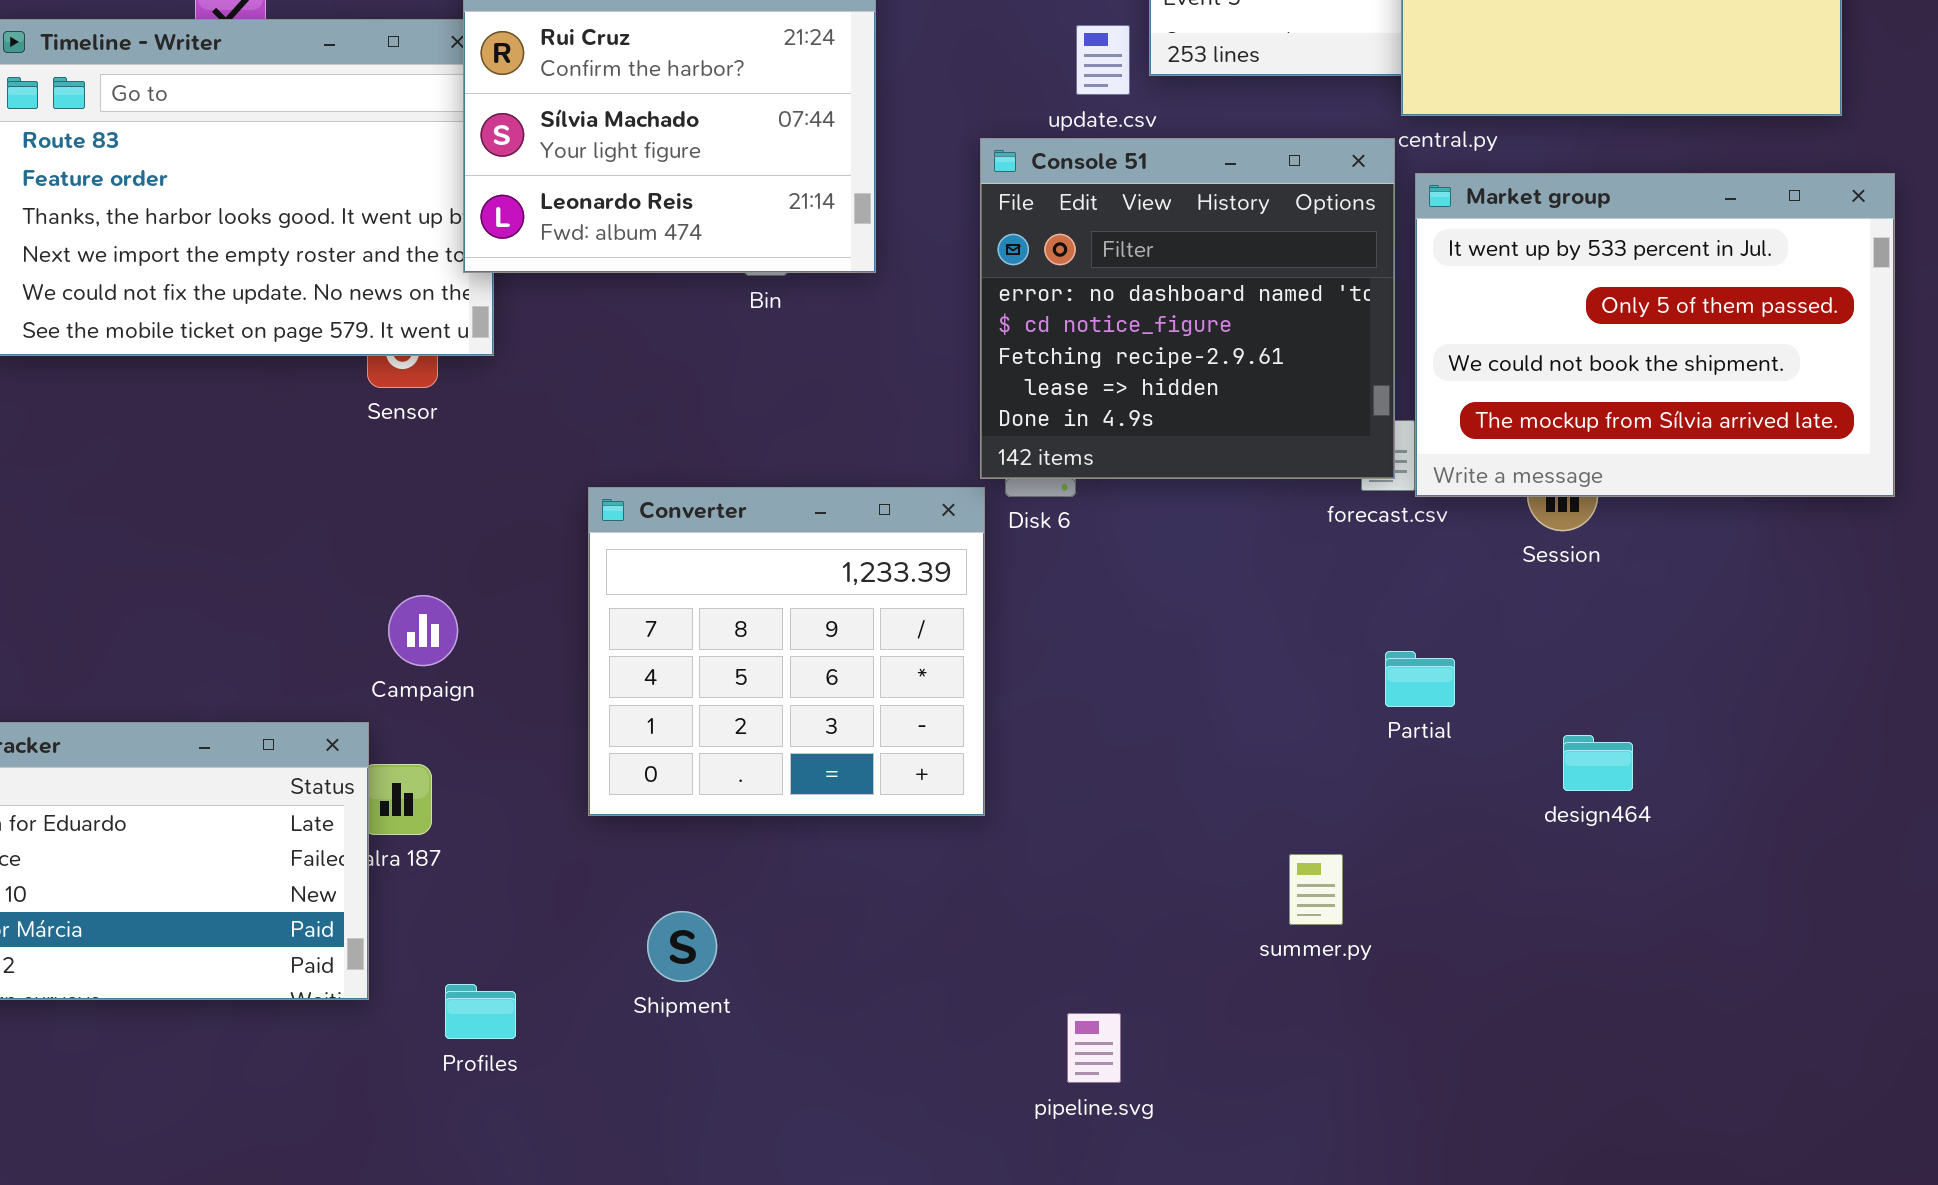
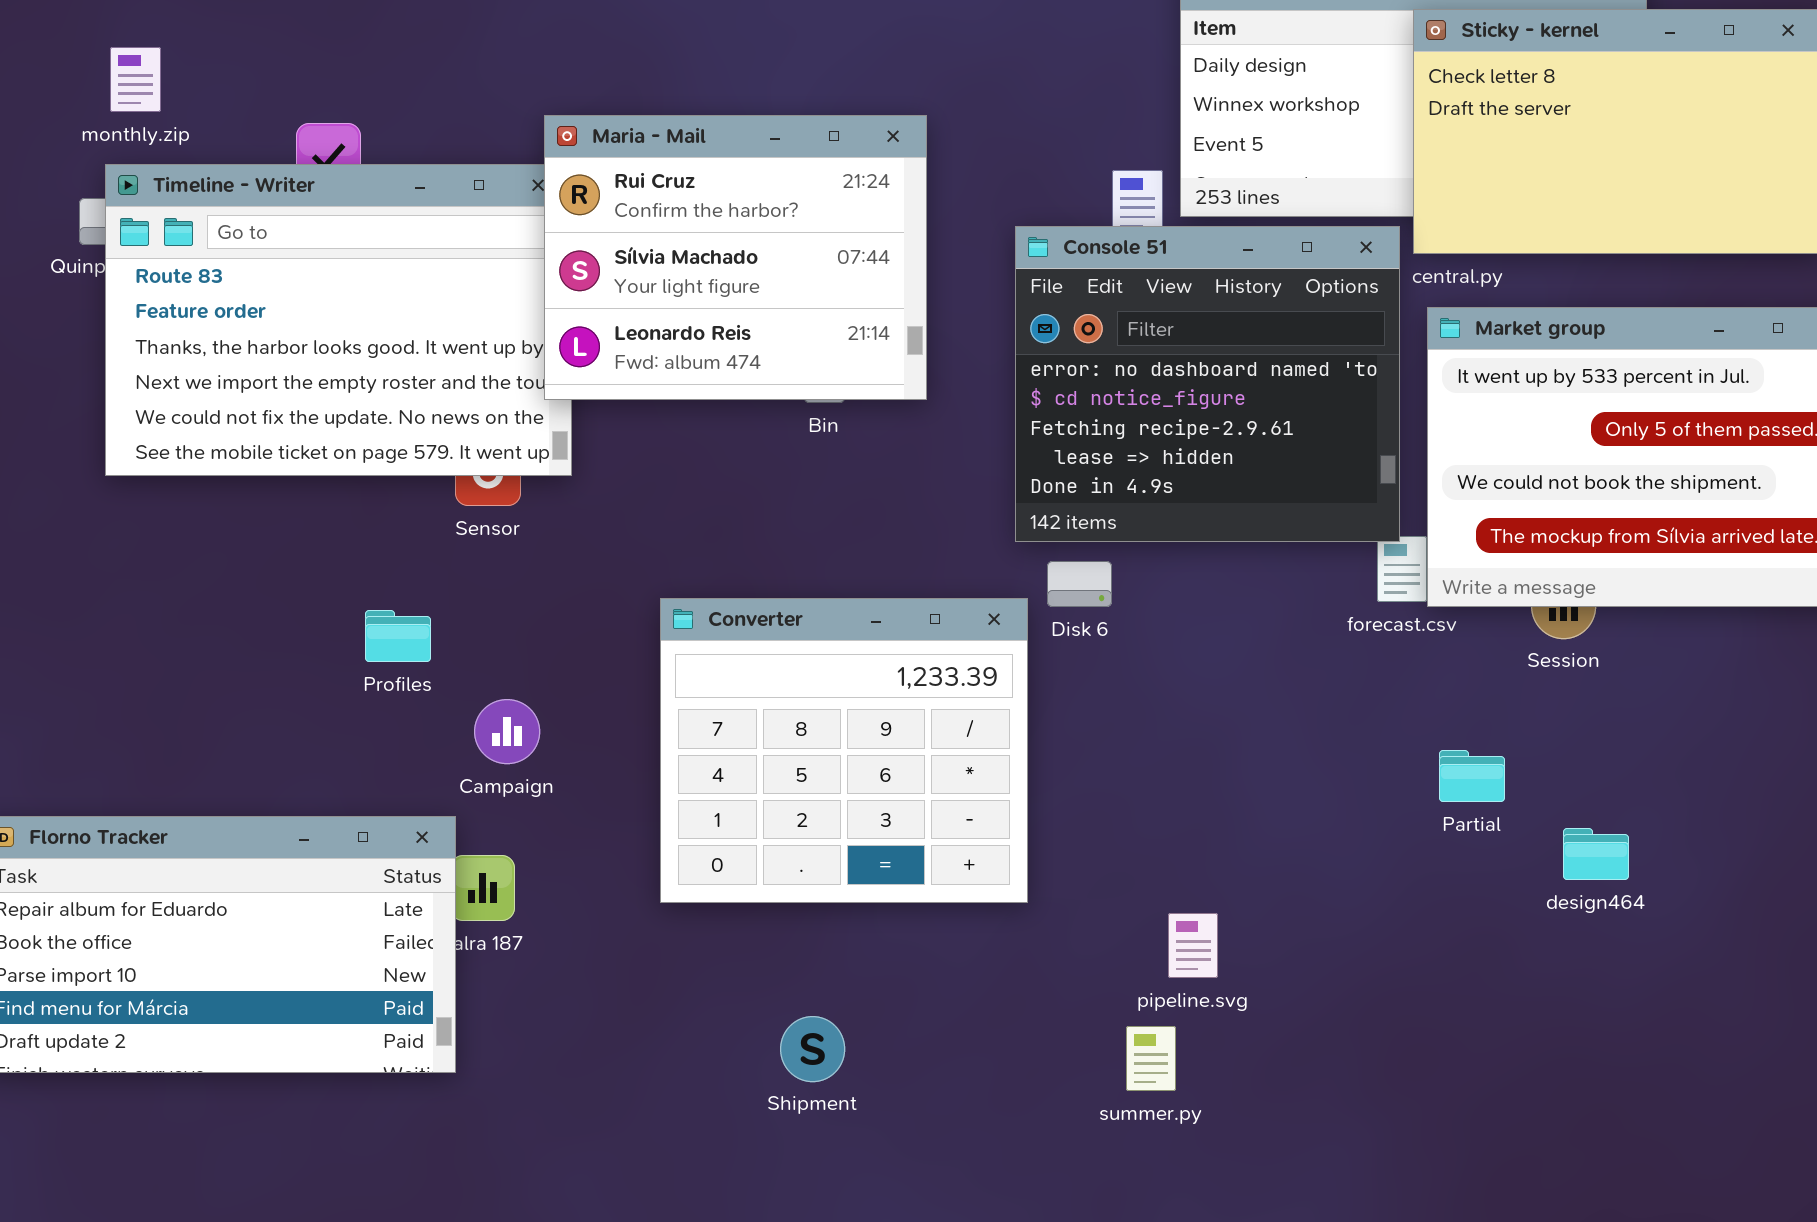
Console 51: [980,138,1395,479] -> [1015,226,1400,542], moved
Partial: [1385,651,1455,707] -> [1439,750,1505,802], moved
summer.py: [1289,854,1343,925] -> [1126,1026,1176,1091], moved
Shipment: [647,911,717,982] -> [780,1016,845,1082], moved
Profiles: [445,984,516,1039] -> [365,610,431,662], moved
pipeline.svg: [1067,1013,1121,1083] -> [1168,913,1218,978], moved

